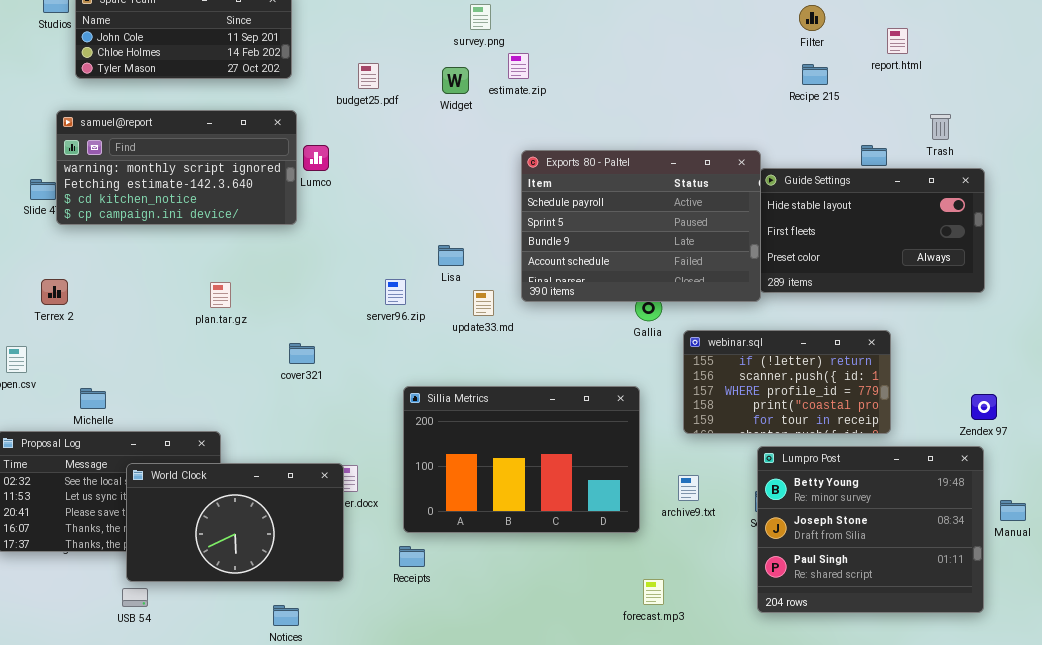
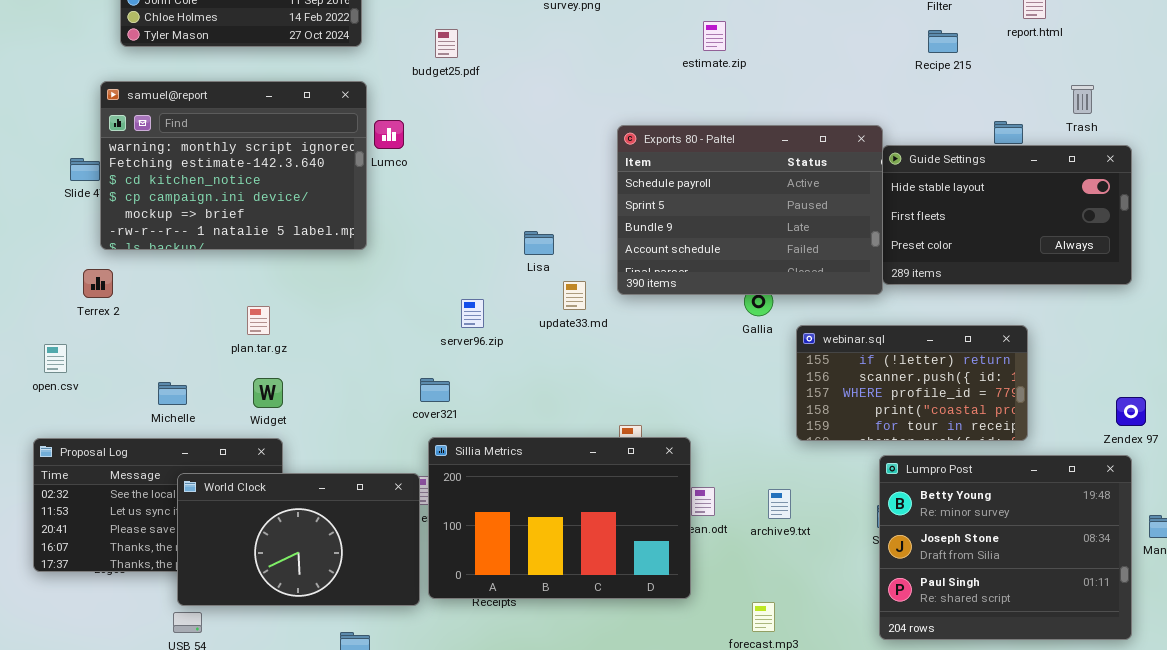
estimate.zip: [508,53,529,79] -> [703,21,726,51], moved
Widget: [442,67,469,94] -> [253,378,283,408], moved
samuel@report: [56,110,297,225] -> [100,81,367,250], resized
server96.zip: [385,279,406,305] -> [461,299,484,328], moved
plan.tar.gz: [210,282,231,308] -> [247,306,270,335], moved
cover321: [289,343,315,364] -> [420,378,450,402], moved
Sillia Metrics: [403,386,640,533] -> [428,437,691,599], moved
Michelle: [80,388,106,409] -> [158,382,187,405], moved
archive9.txt: [678,475,699,501] -> [768,489,791,519], moved

